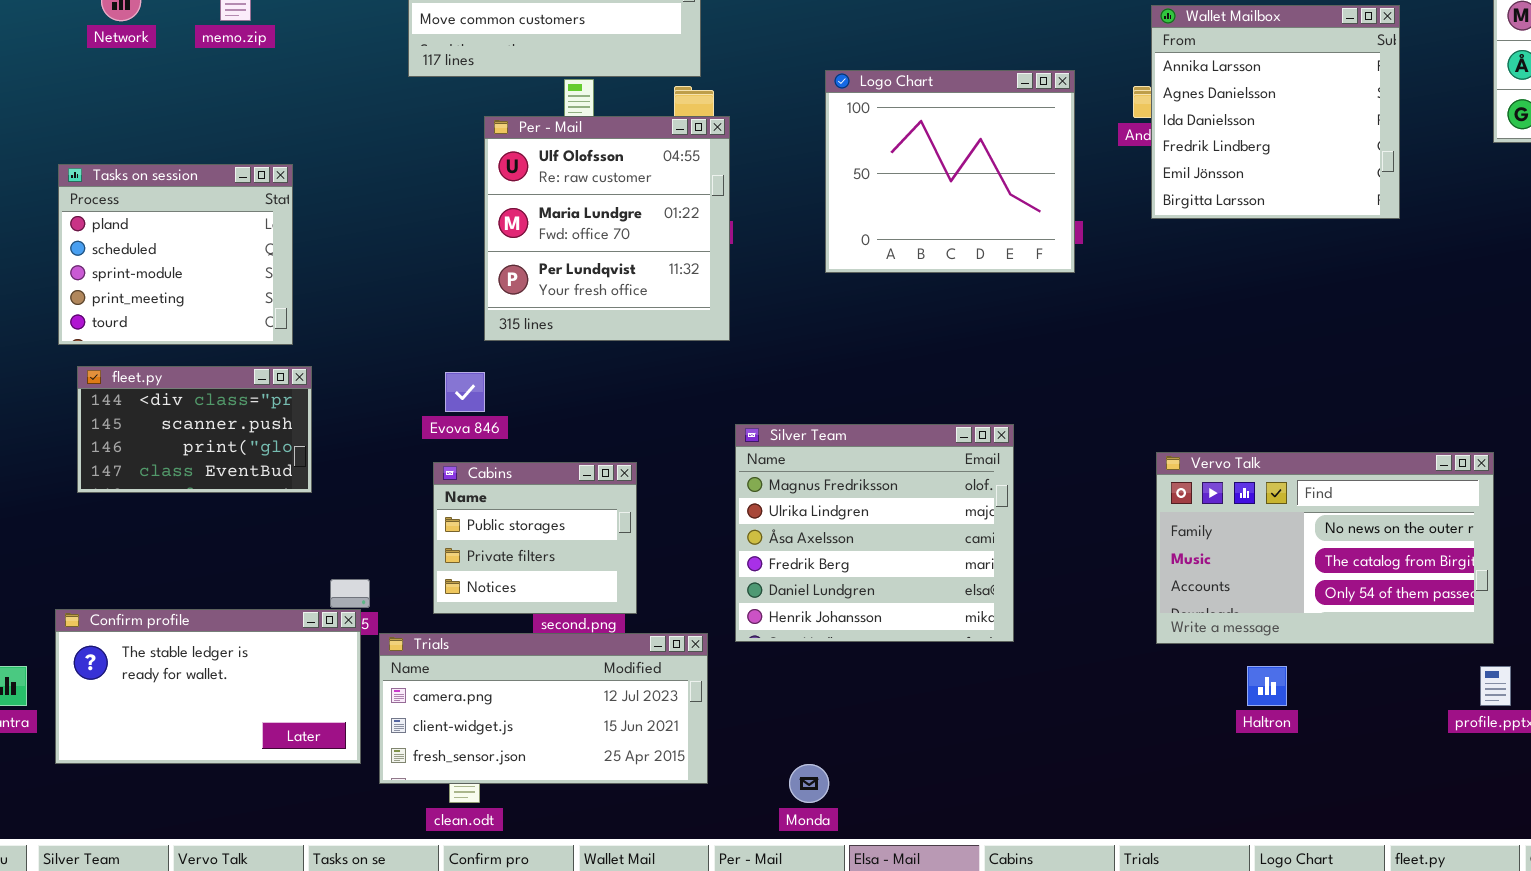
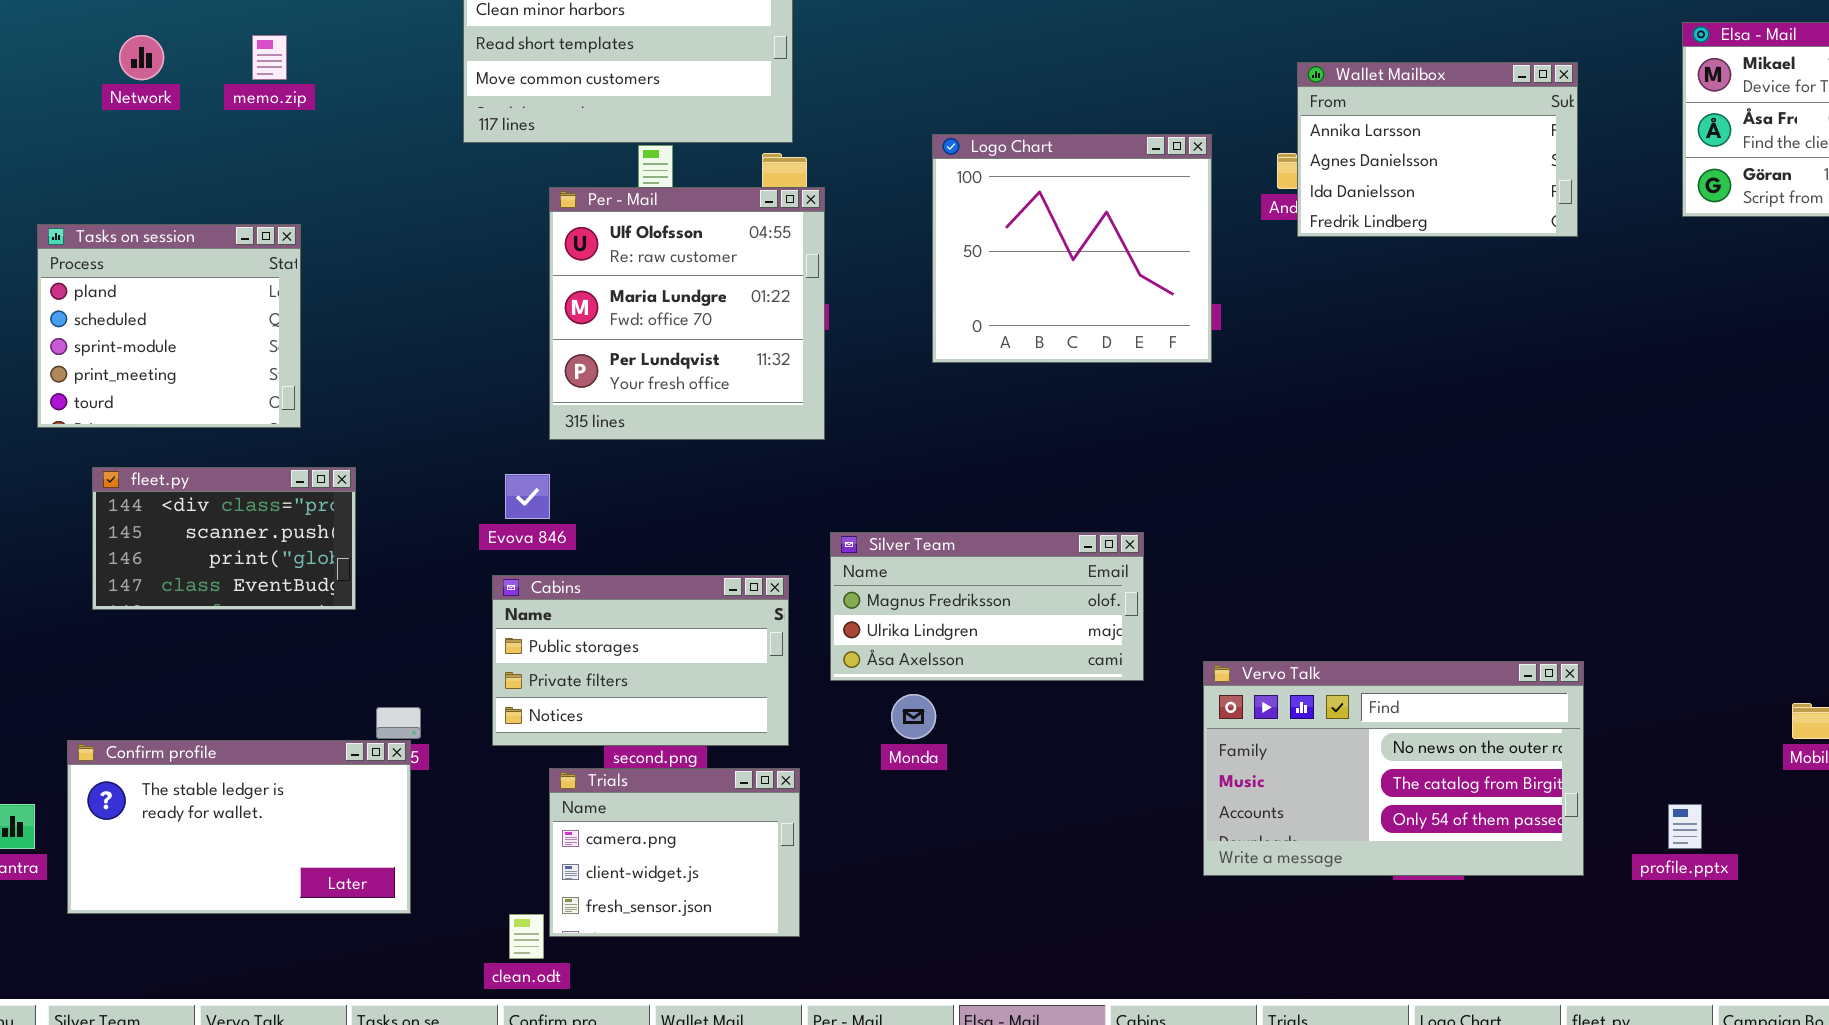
Wallet Mailbox: [1151,5,1400,219] -> [1297,62,1578,237], resized
Tasks on session: [58,164,293,345] -> [37,224,301,428], moved
Silver Team: [735,424,1014,642] -> [830,532,1144,681], resized
Vervo Talk: [1156,452,1494,644] -> [1203,661,1584,876], moved
Cabins: [433,462,637,614] -> [492,575,789,746], resized
Trials: [379,633,708,784] -> [549,768,800,937], resized
Monda: [789,764,829,803] -> [891,694,936,739], moved

